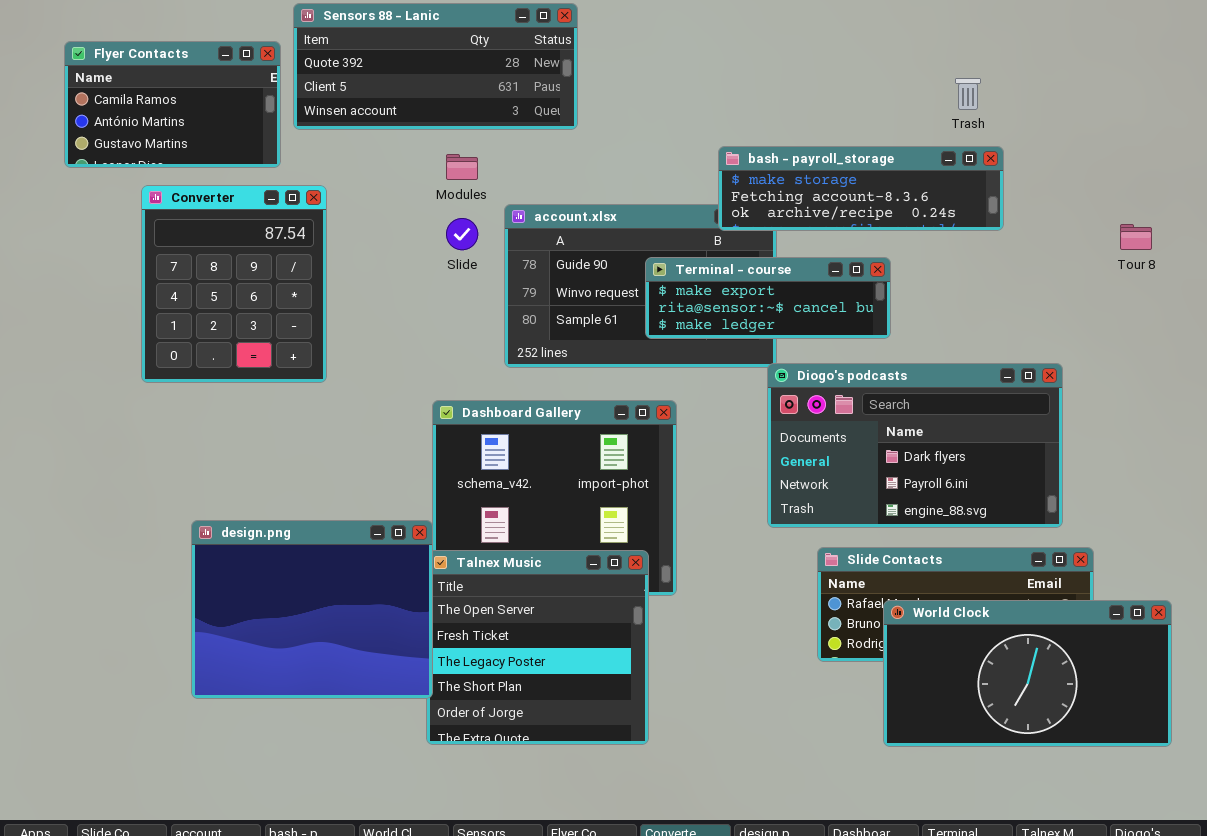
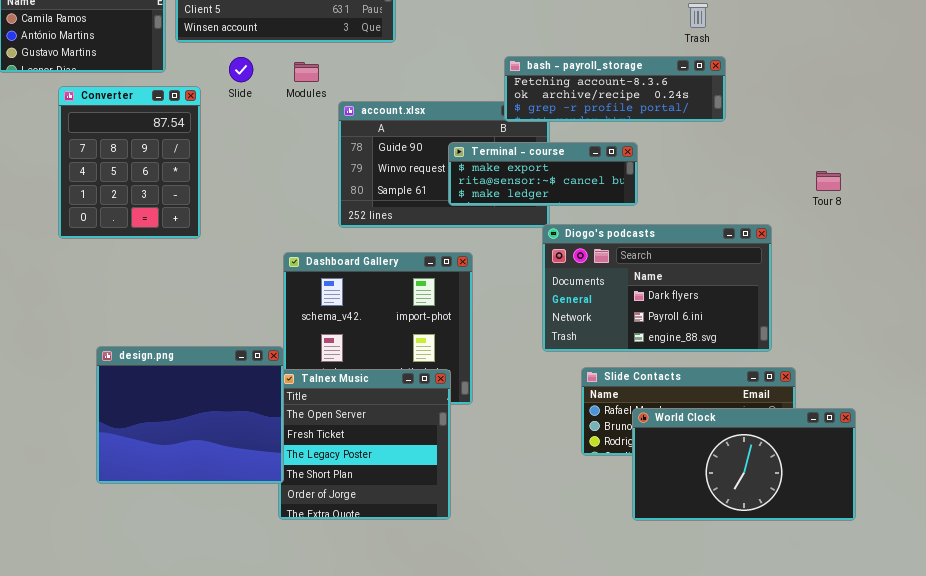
bash - payroll_storage: [718,146,1004,231] -> [504,56,726,122], scrolled down 1 row
Slide: [446,218,478,250] -> [229,57,253,82], moved
Tour 8: [1120,224,1152,250] -> [816,171,841,191], moved

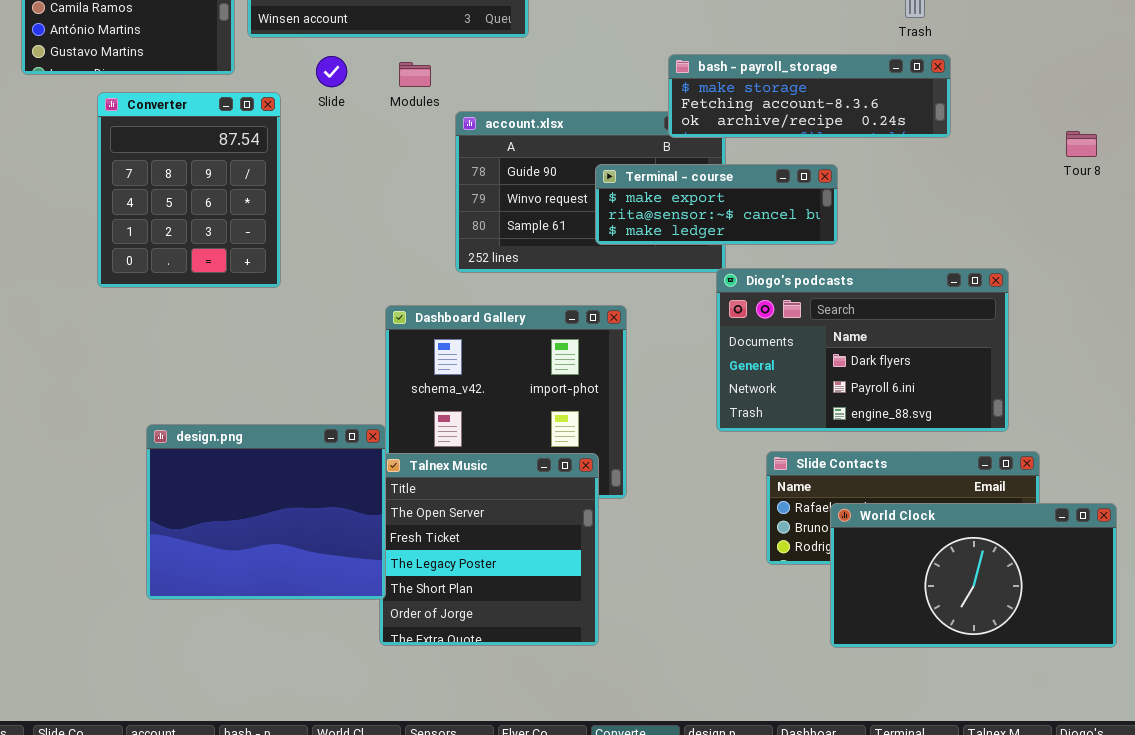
bash - payroll_storage: [504,56,726,122] -> [668,54,951,138], scrolled up 1 row
Tour 8: [816,171,841,191] -> [1066,131,1097,157], moved

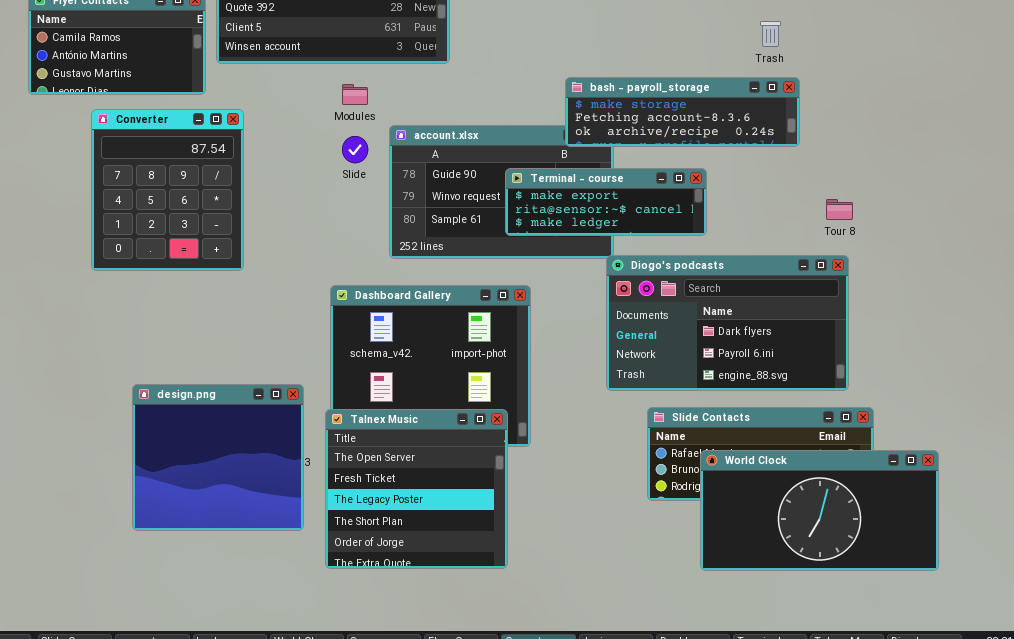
Slide: [316,56,347,87] -> [342,136,368,163], moved
Tour 8: [1066,131,1097,157] -> [826,199,853,220], moved
design.png: [146,424,386,600] -> [132,384,304,531], resized

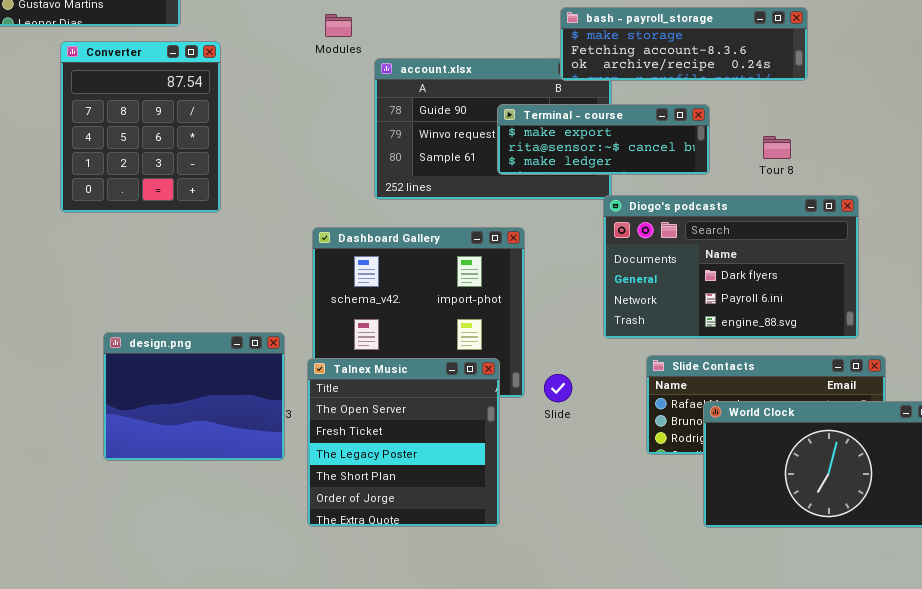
Slide: [342,136,368,163] -> [544,374,572,402], moved
Tour 8: [826,199,853,220] -> [763,136,791,159], moved
design.png: [132,384,304,531] -> [103,332,285,461], resized

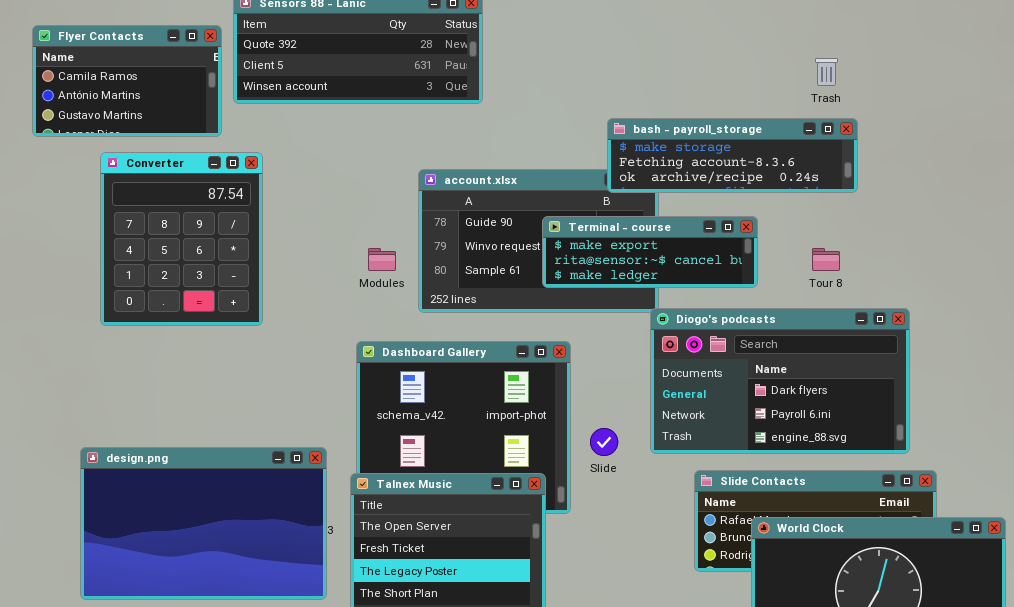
Modules: [325,14,352,37] -> [368,248,396,271], moved
design.png: [103,332,285,461] -> [80,447,327,600], resized
Slide: [544,374,572,402] -> [590,428,618,456], moved

